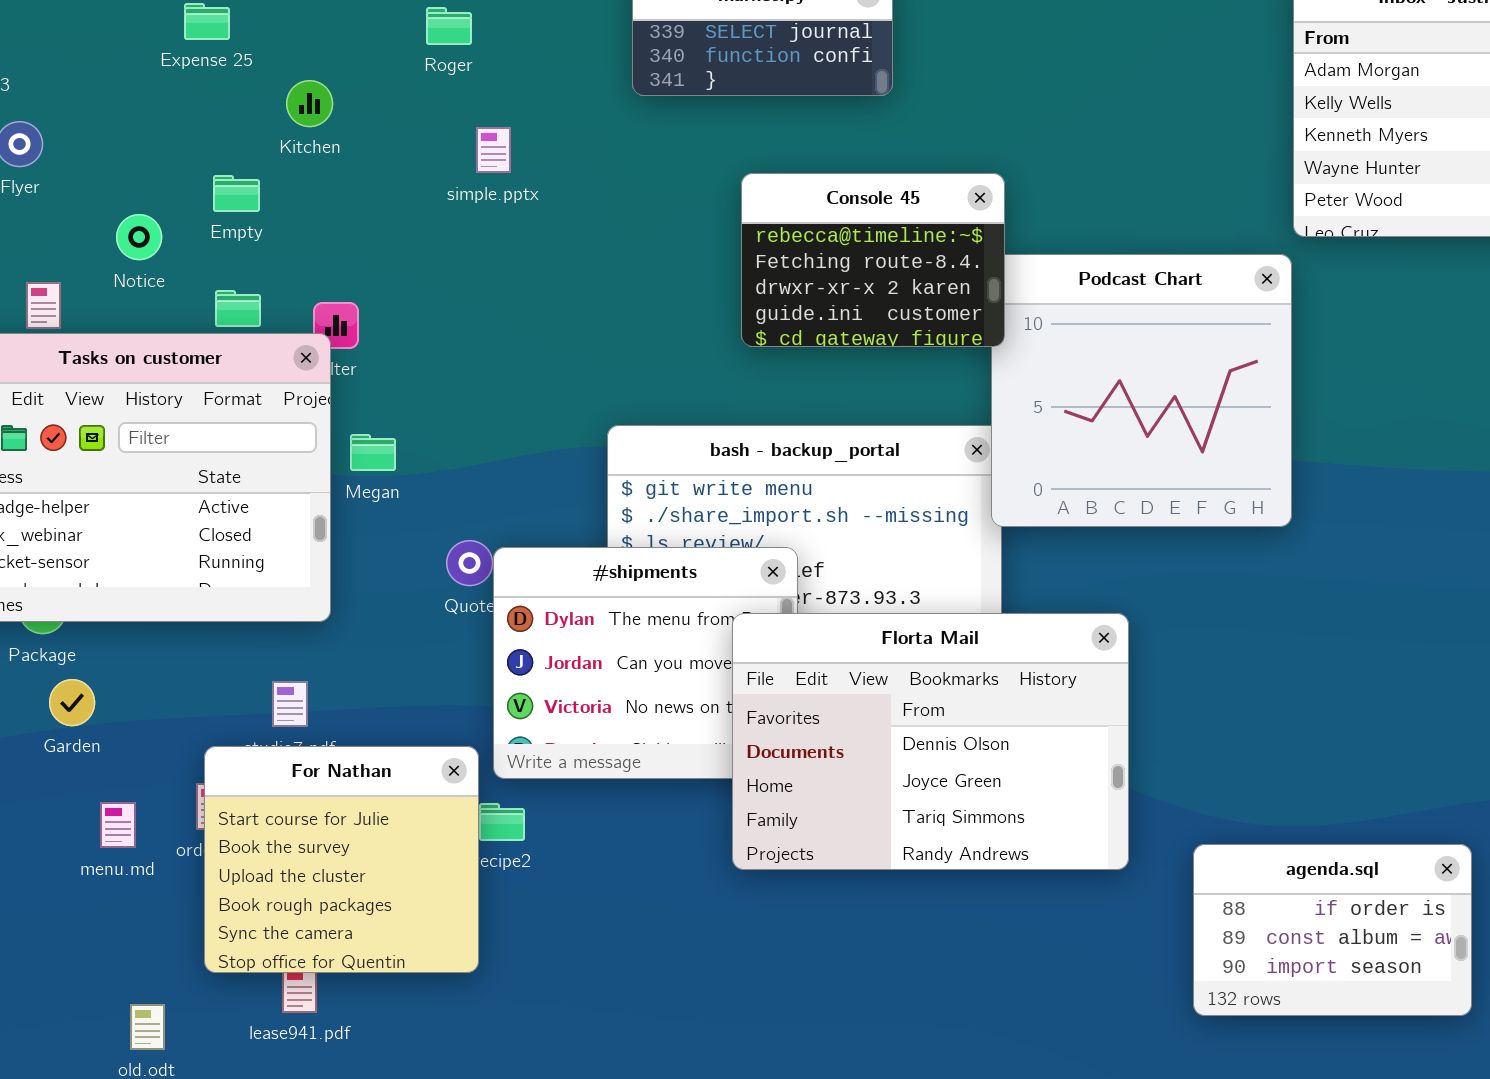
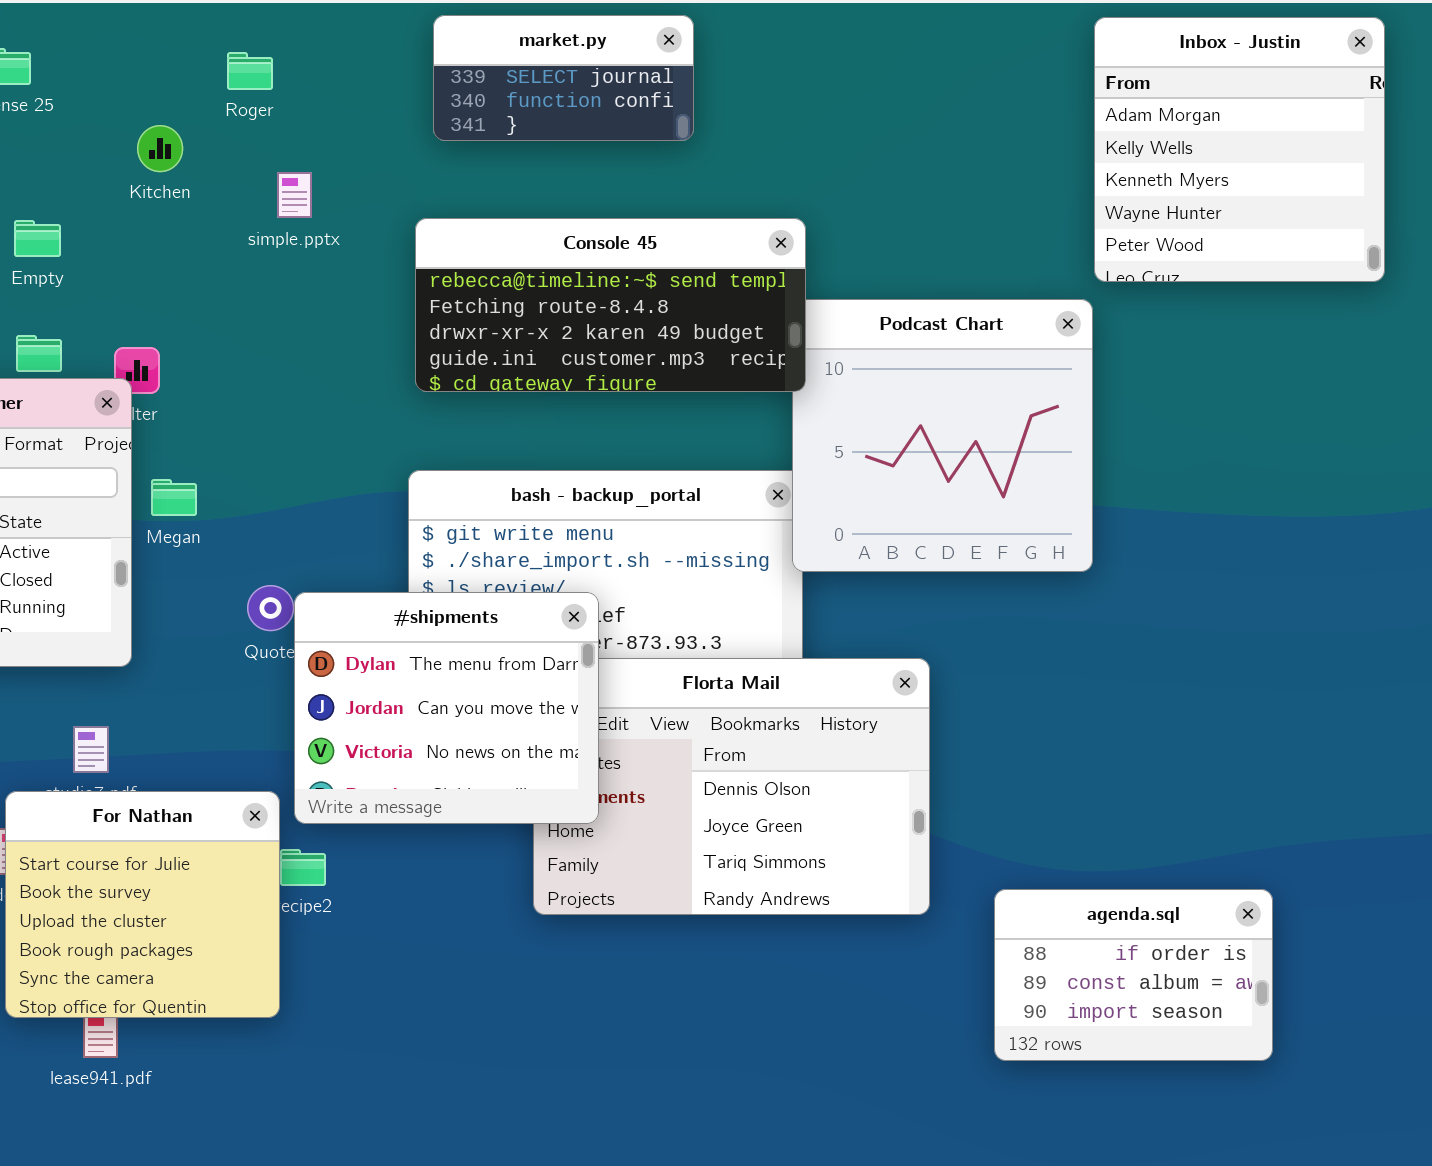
Kitchen: [286,80,333,127] -> [137,125,183,172], moved
Console 45: [741,173,1005,347] -> [415,218,806,392], resized
#shipments: [493,547,798,779] -> [294,592,599,824], raised

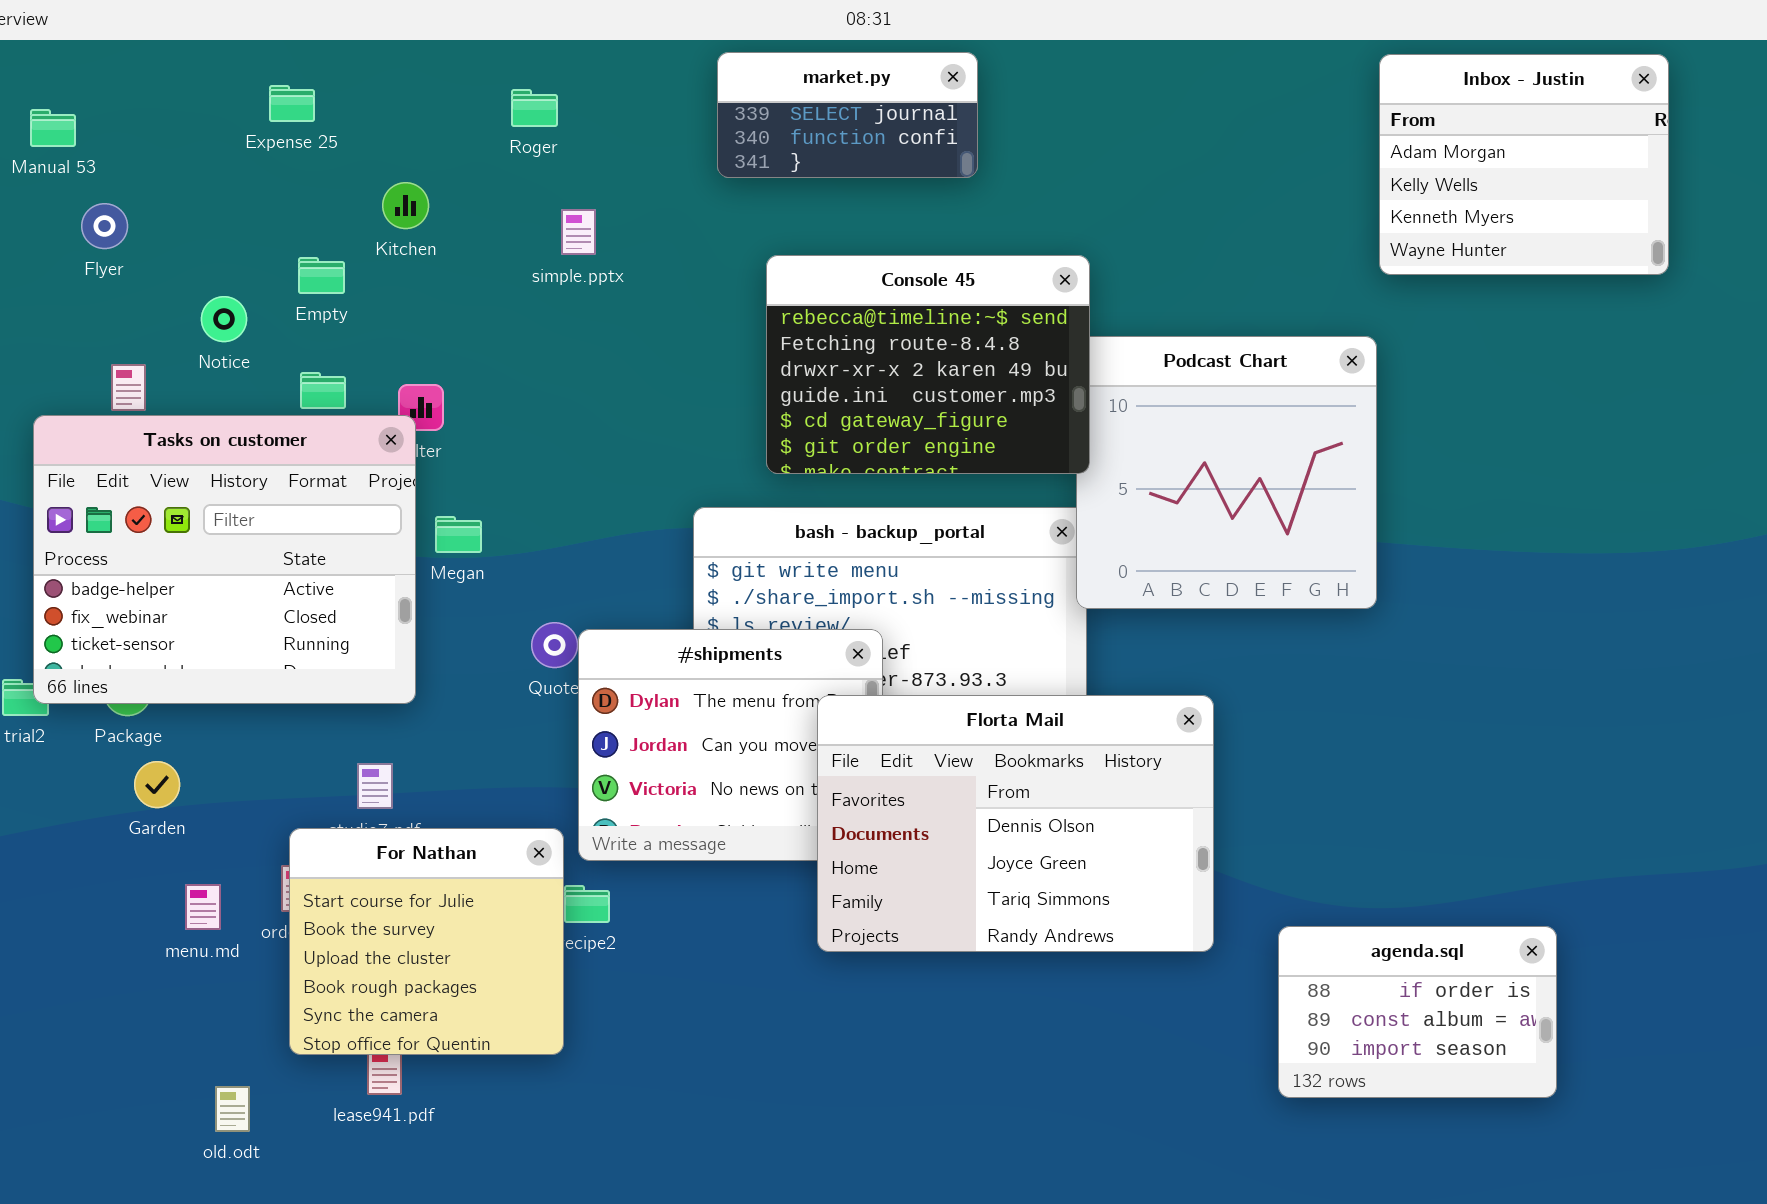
Inbox - Justin: [1094,17,1385,282] -> [1379,54,1669,275], resized
Kitchen: [137,125,183,172] -> [382,182,429,229], moved
Console 45: [415,218,806,392] -> [766,255,1090,474], resized
Florta Mail: [533,658,930,915] -> [817,695,1214,952], raised

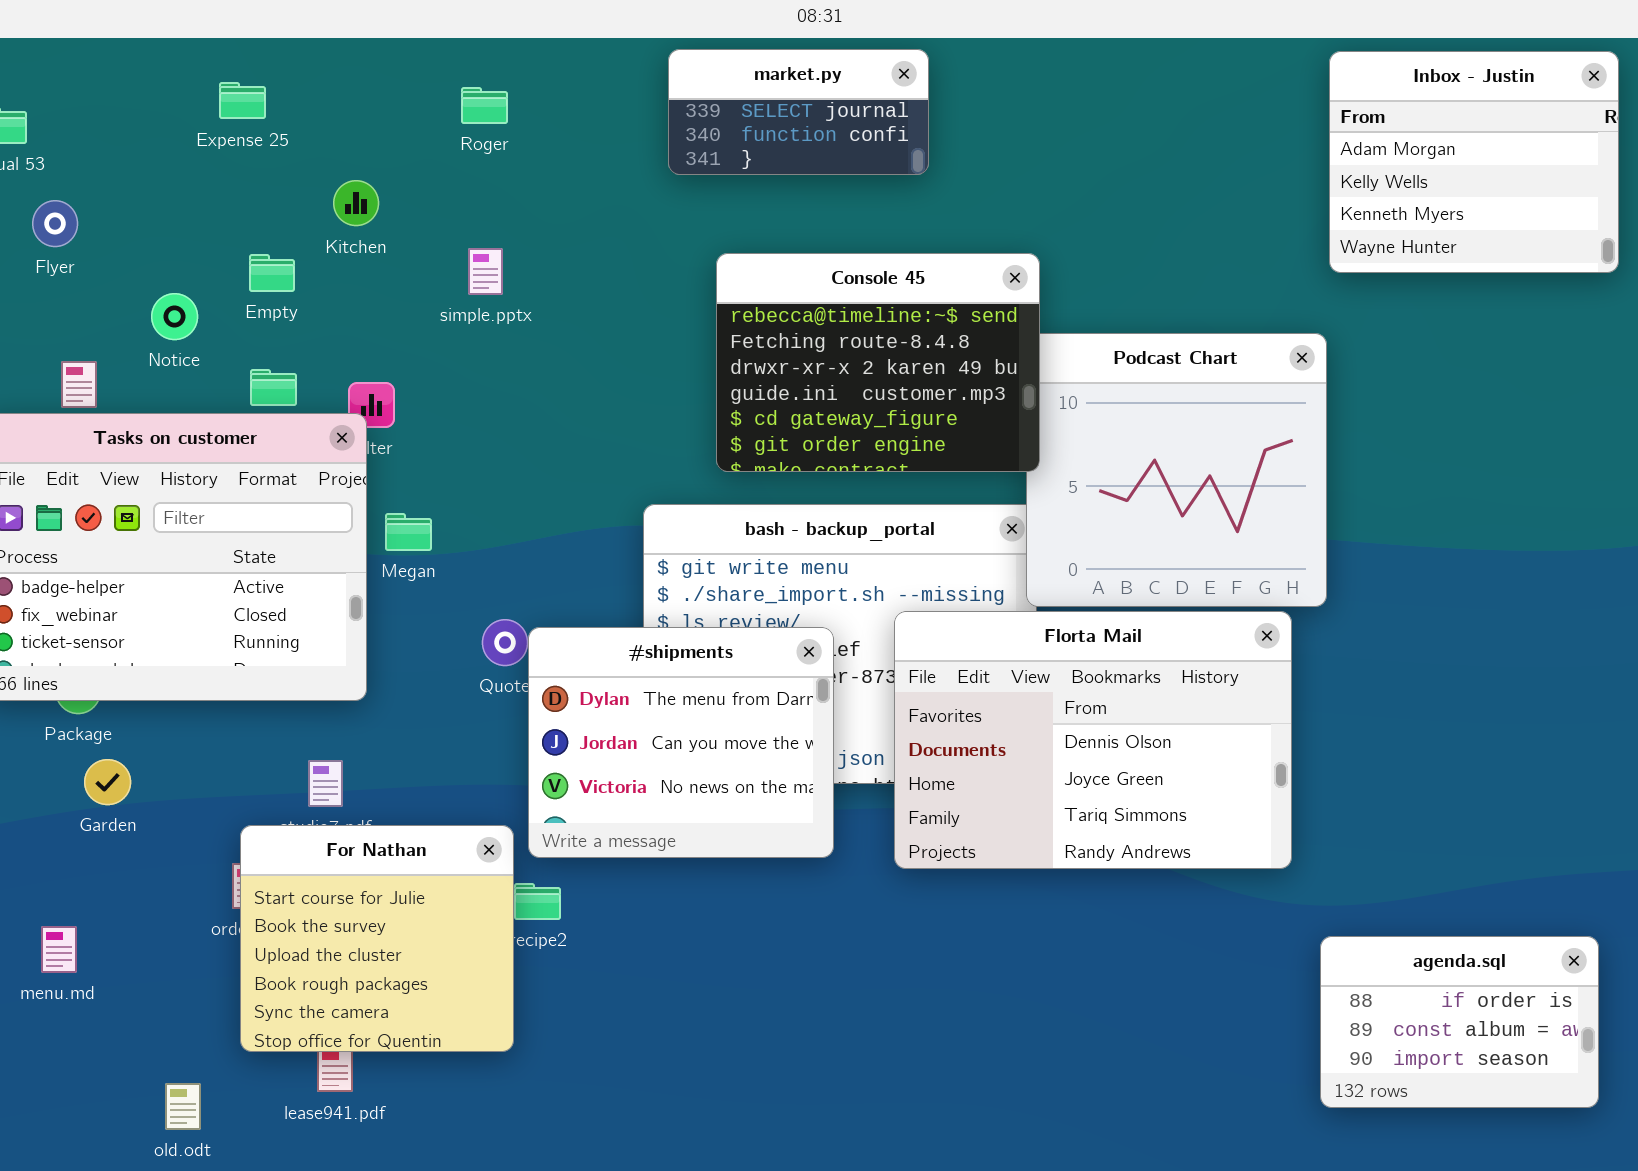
simple.pptx: [561,209,596,255] -> [468,248,503,295], moved
Florta Mail: [817,695,1214,952] -> [894,611,1292,869], moved
menu.md: [185,884,221,930] -> [41,926,77,973], moved
agenda.sql: [1278,926,1557,1098] -> [1320,936,1599,1108], moved

